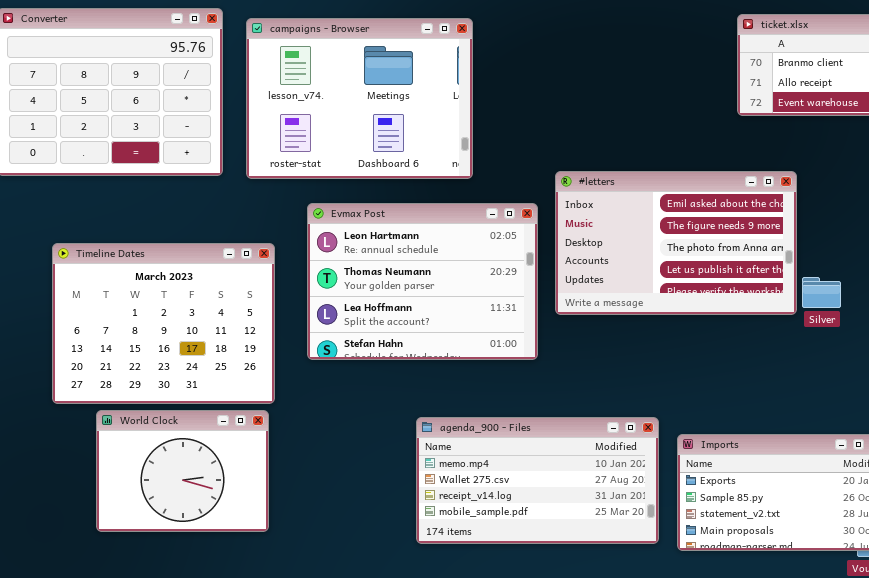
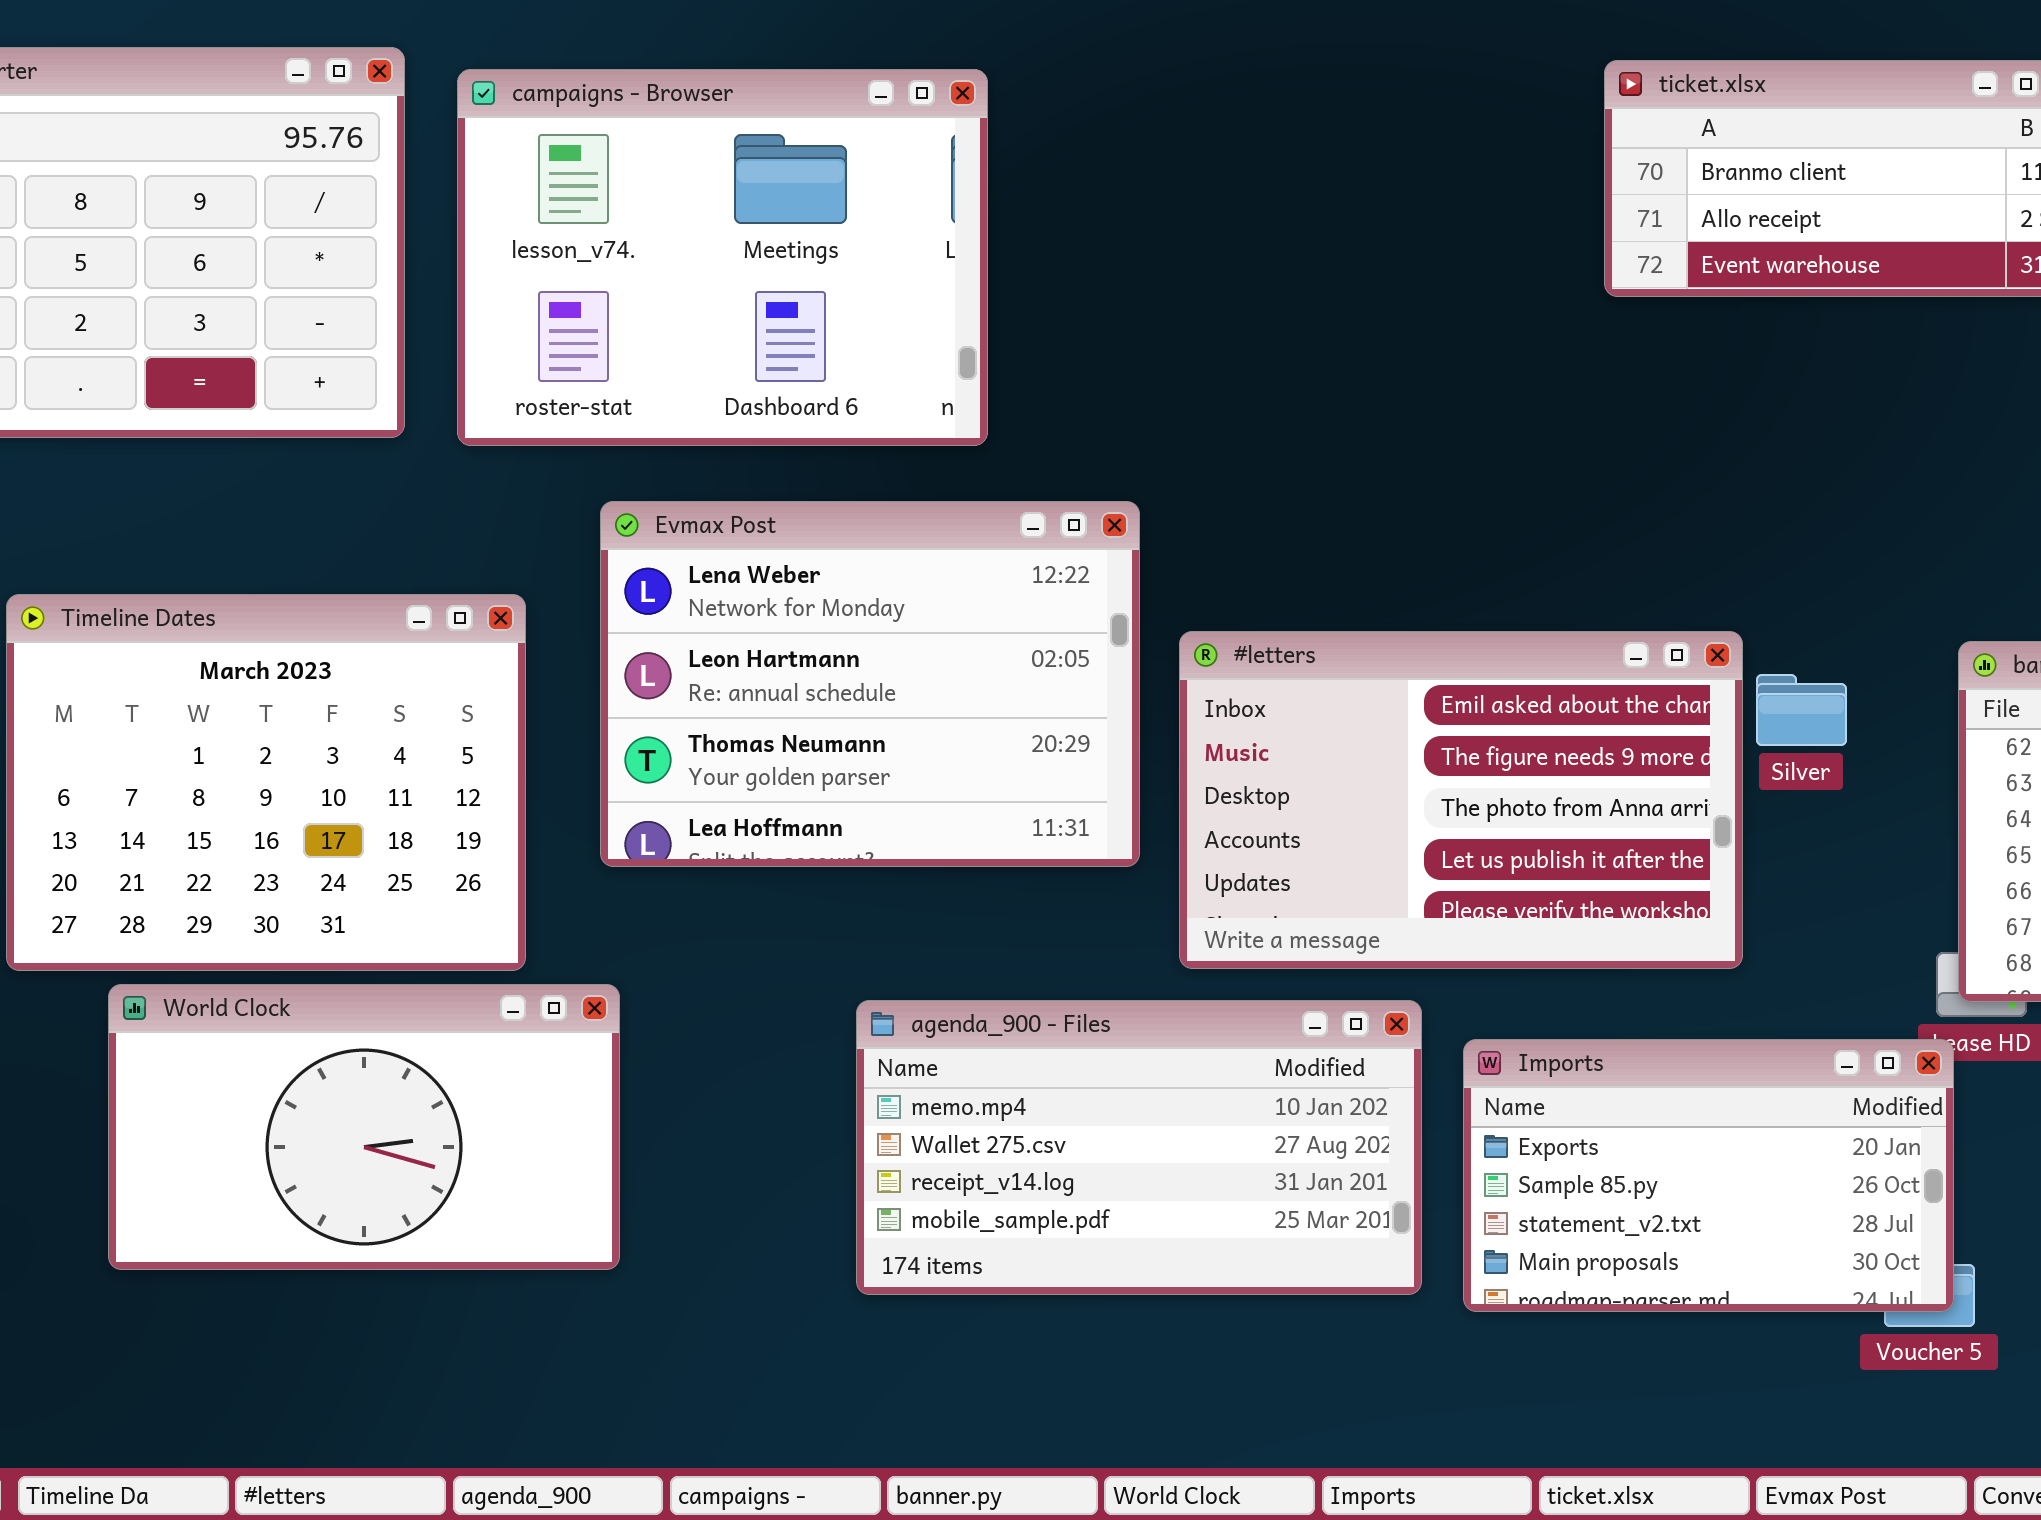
#letters: [555,171,797,315] -> [1179,631,1743,969], moved
Evmax Post: [307,203,538,360] -> [600,501,1140,867], scrolled up 1 row
World Clock: [96,410,269,532] -> [108,984,620,1270], resized

